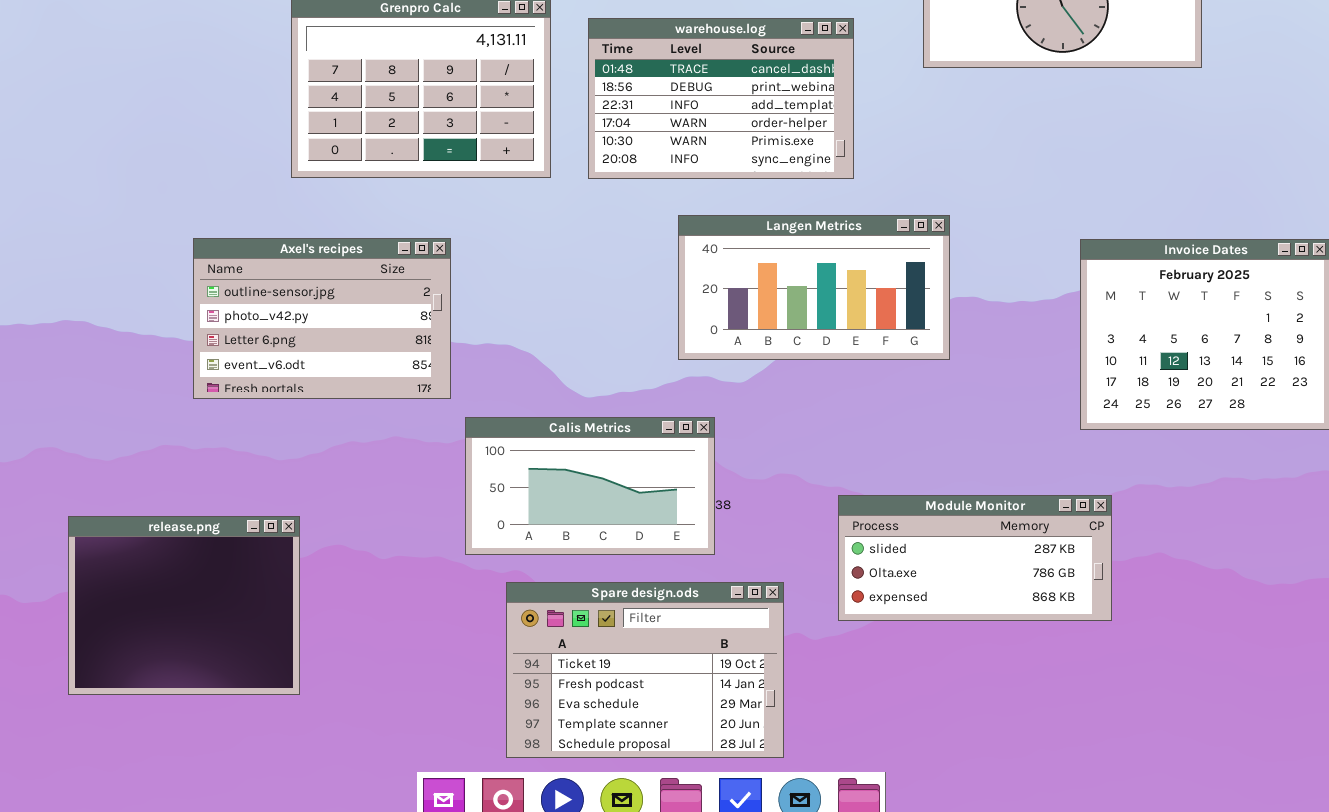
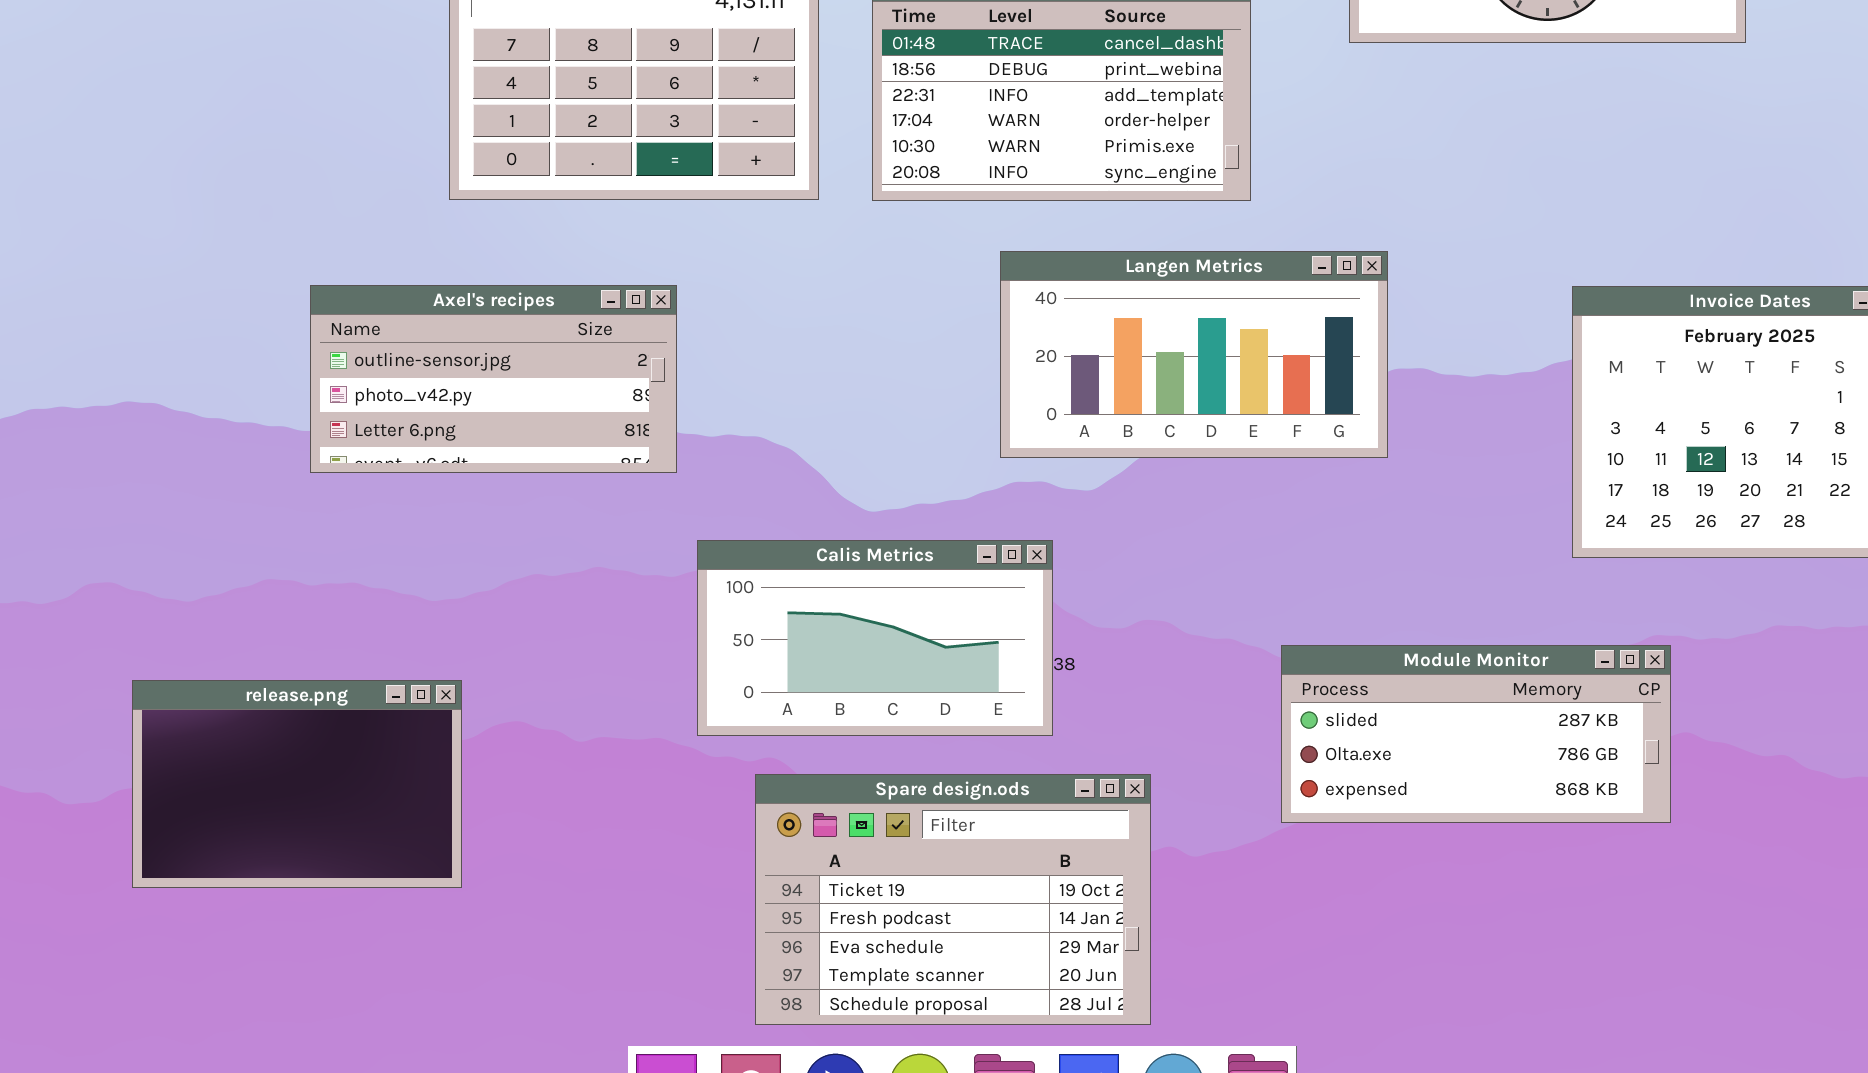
Axel's recipes: [193,238,451,399] -> [310,285,677,473], resized
Module Monitor: [838,495,1112,621] -> [1281,645,1671,823], moved
release.png: [68,516,300,695] -> [132,680,462,888], resized

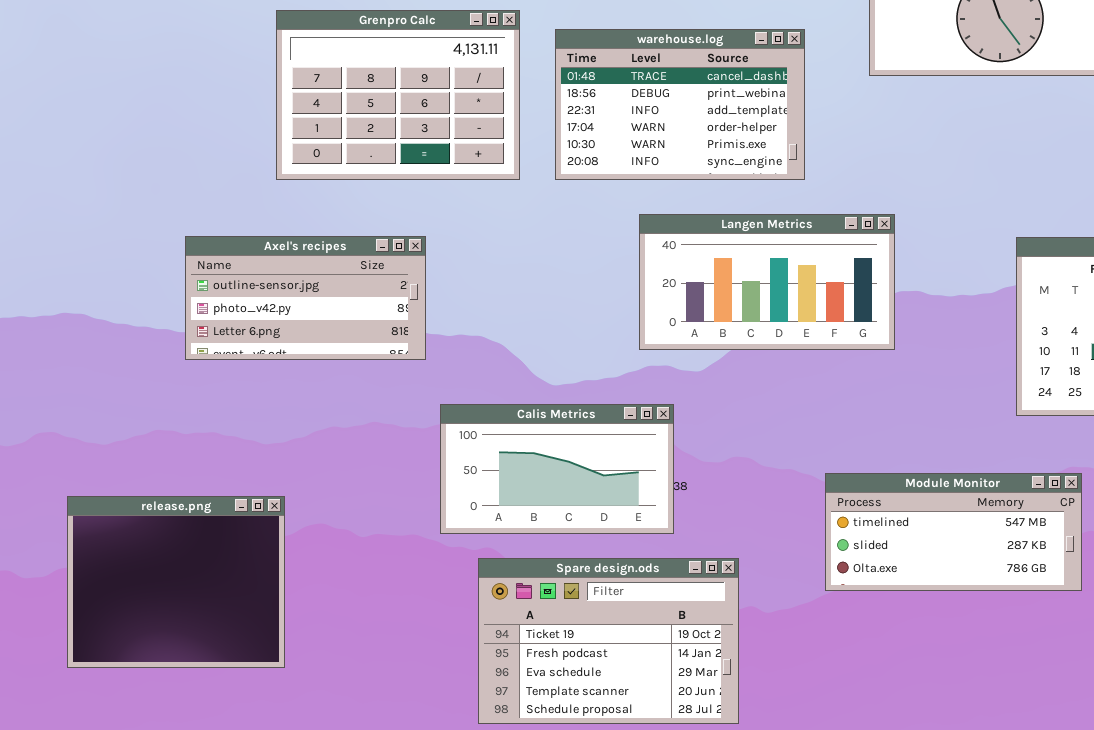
Module Monitor: [1281,645,1671,823] -> [825,473,1082,591], scrolled up 1 row
release.png: [132,680,462,888] -> [67,496,285,668], resized

